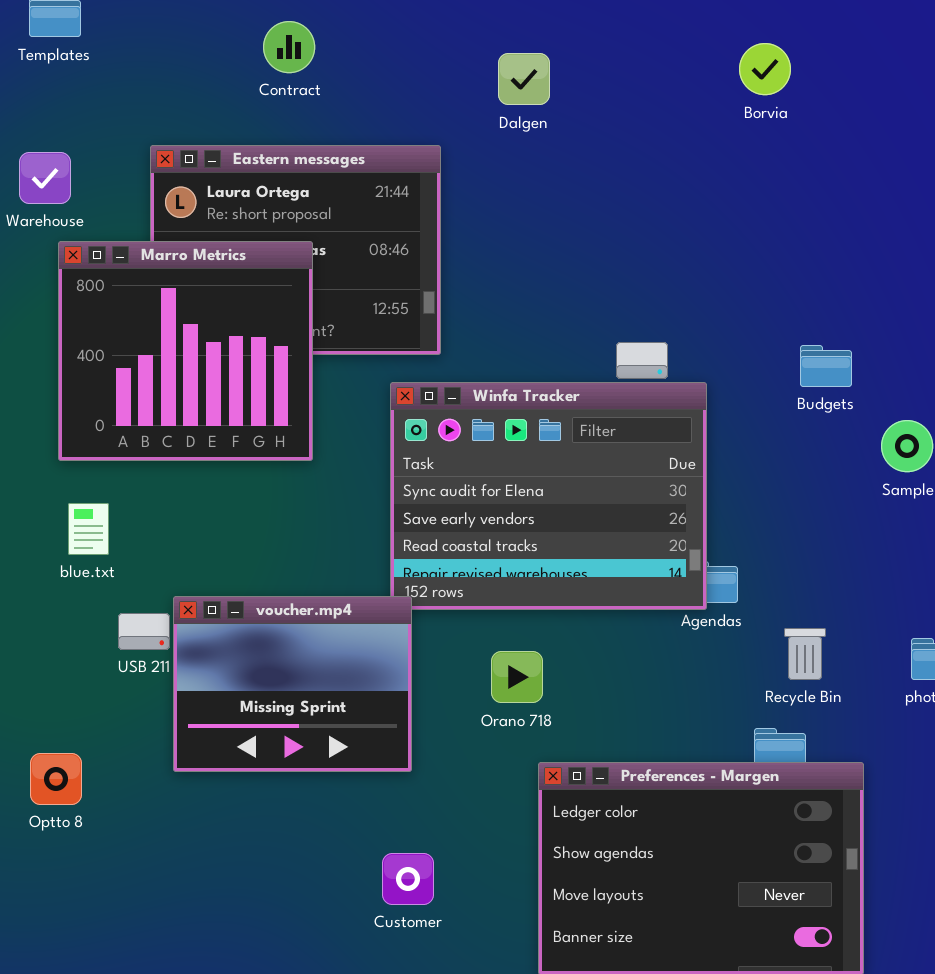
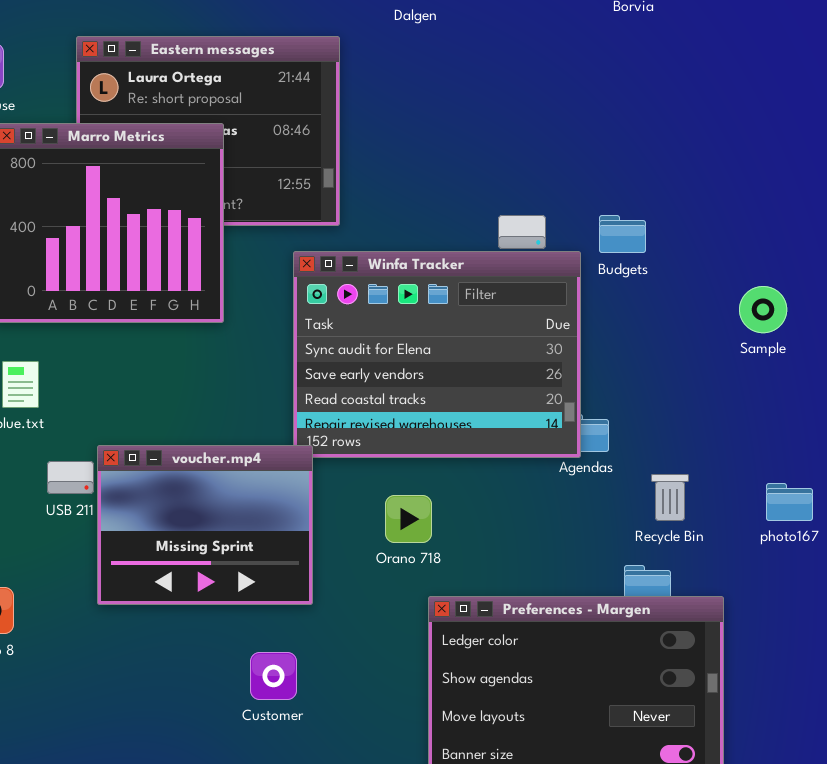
Budgets: [800,345,852,387] -> [599,215,646,253], moved
Customer: [382,853,434,905] -> [250,652,297,700], moved

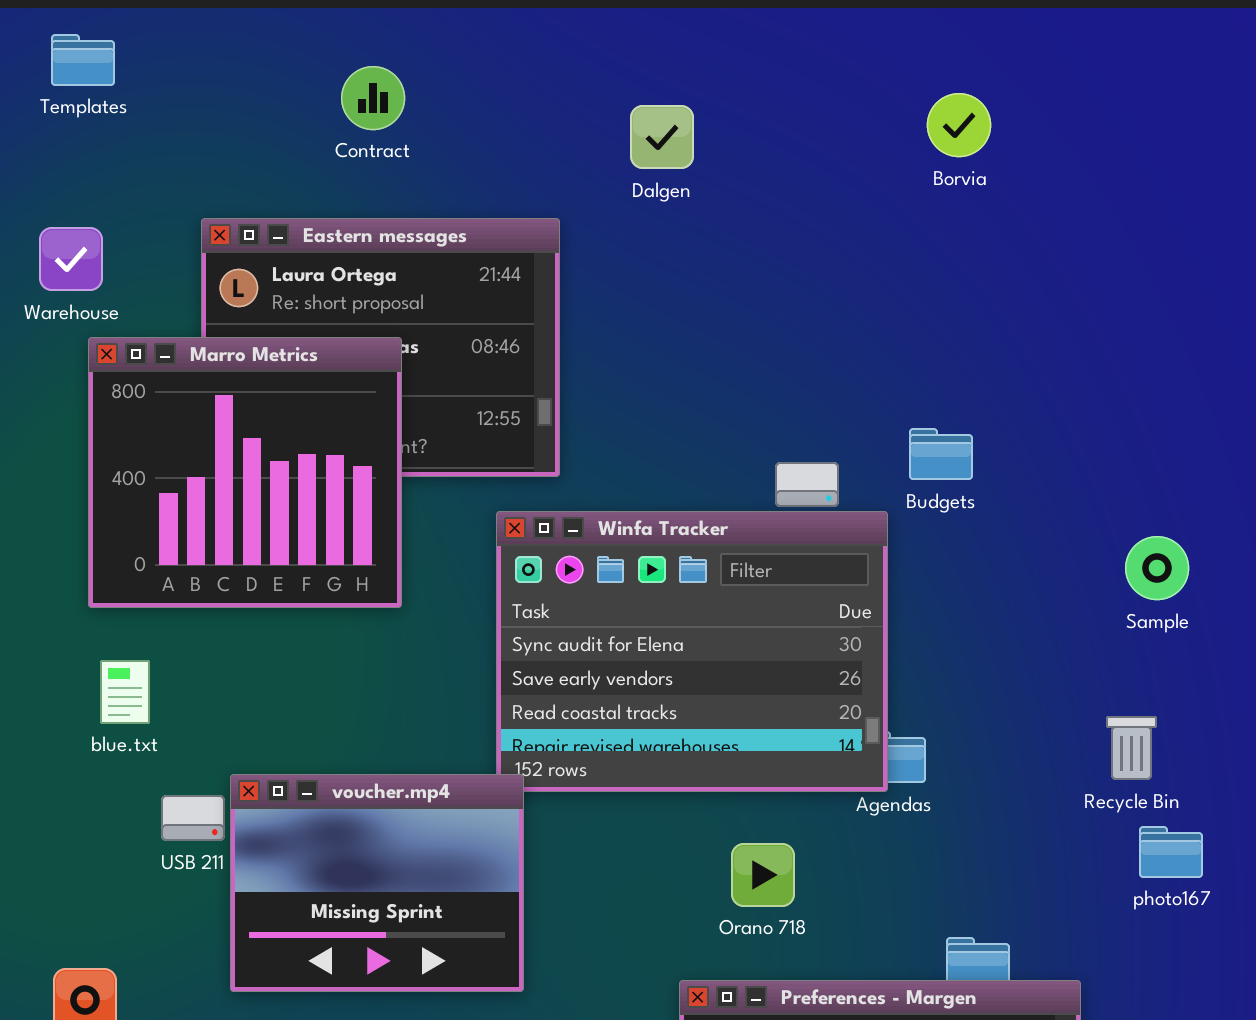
Budgets: [599,215,646,253] -> [909,428,973,480], moved
Sample: [739,286,787,333] -> [1125,536,1189,600], moved
Recycle Bin: [651,474,689,521] -> [1106,716,1157,780], moved
Orano 718: [385,495,432,543] -> [731,843,795,907], moved

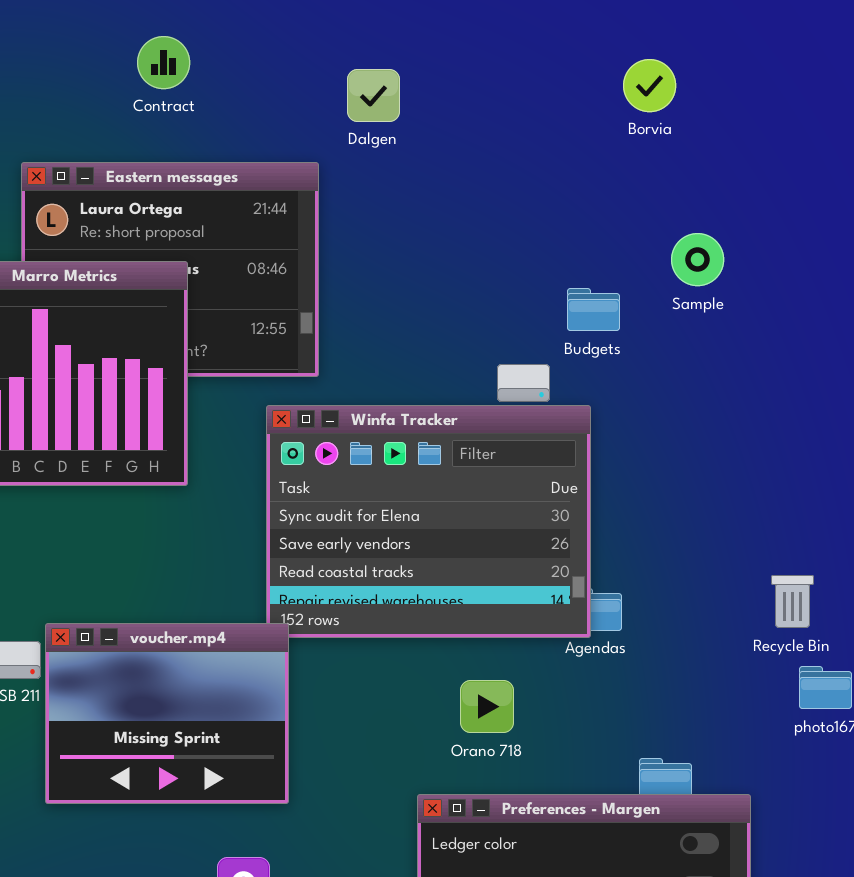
Dalgen: [630,105,694,169] -> [347,69,400,122], moved
Budgets: [909,428,973,480] -> [567,288,620,331], moved
Sample: [1125,536,1189,600] -> [671,233,724,286], moved

